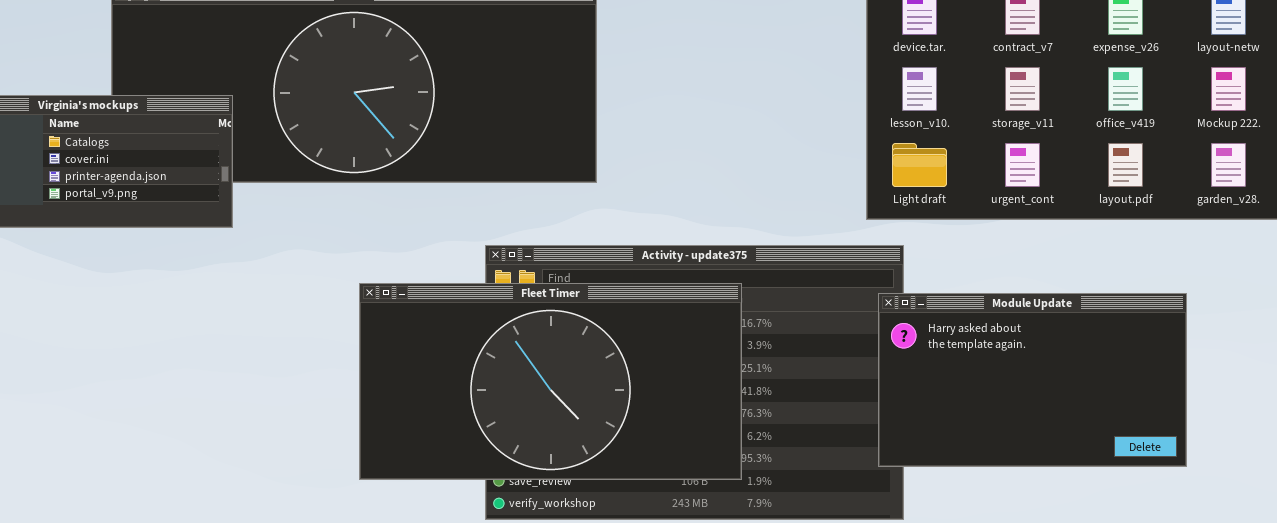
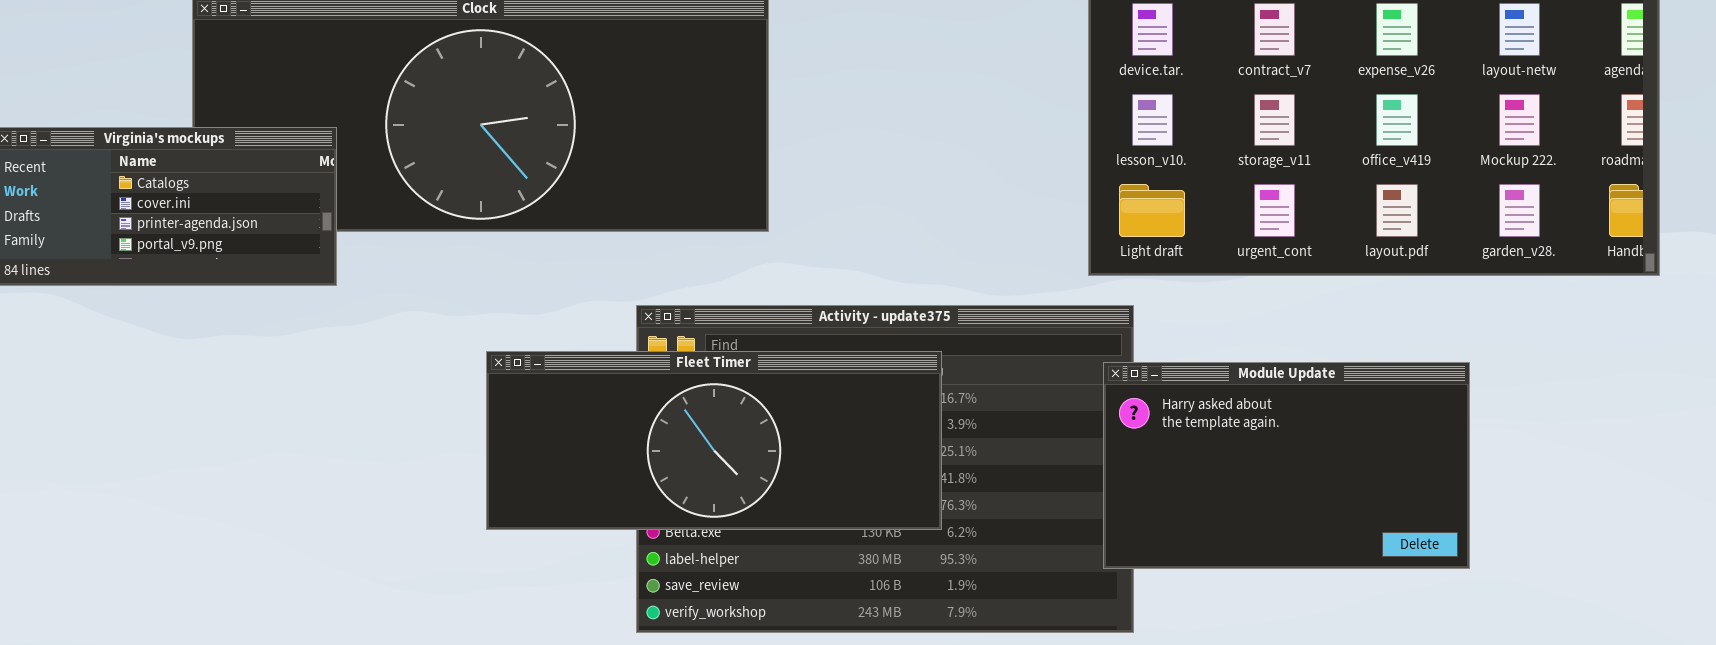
Fleet Timer: [359,283,742,480] -> [486,351,942,530], resized

